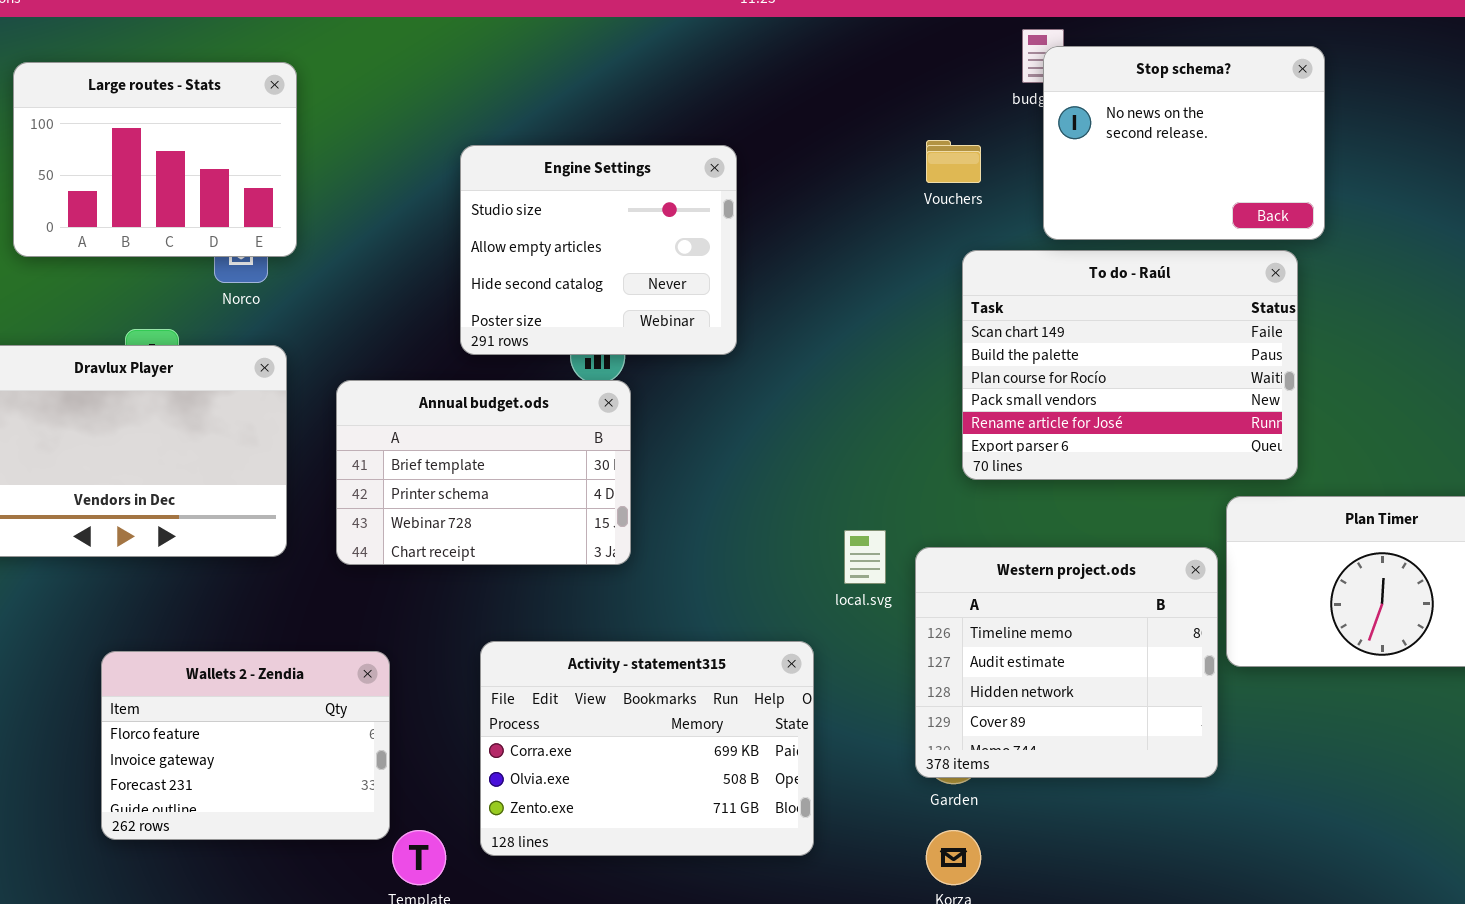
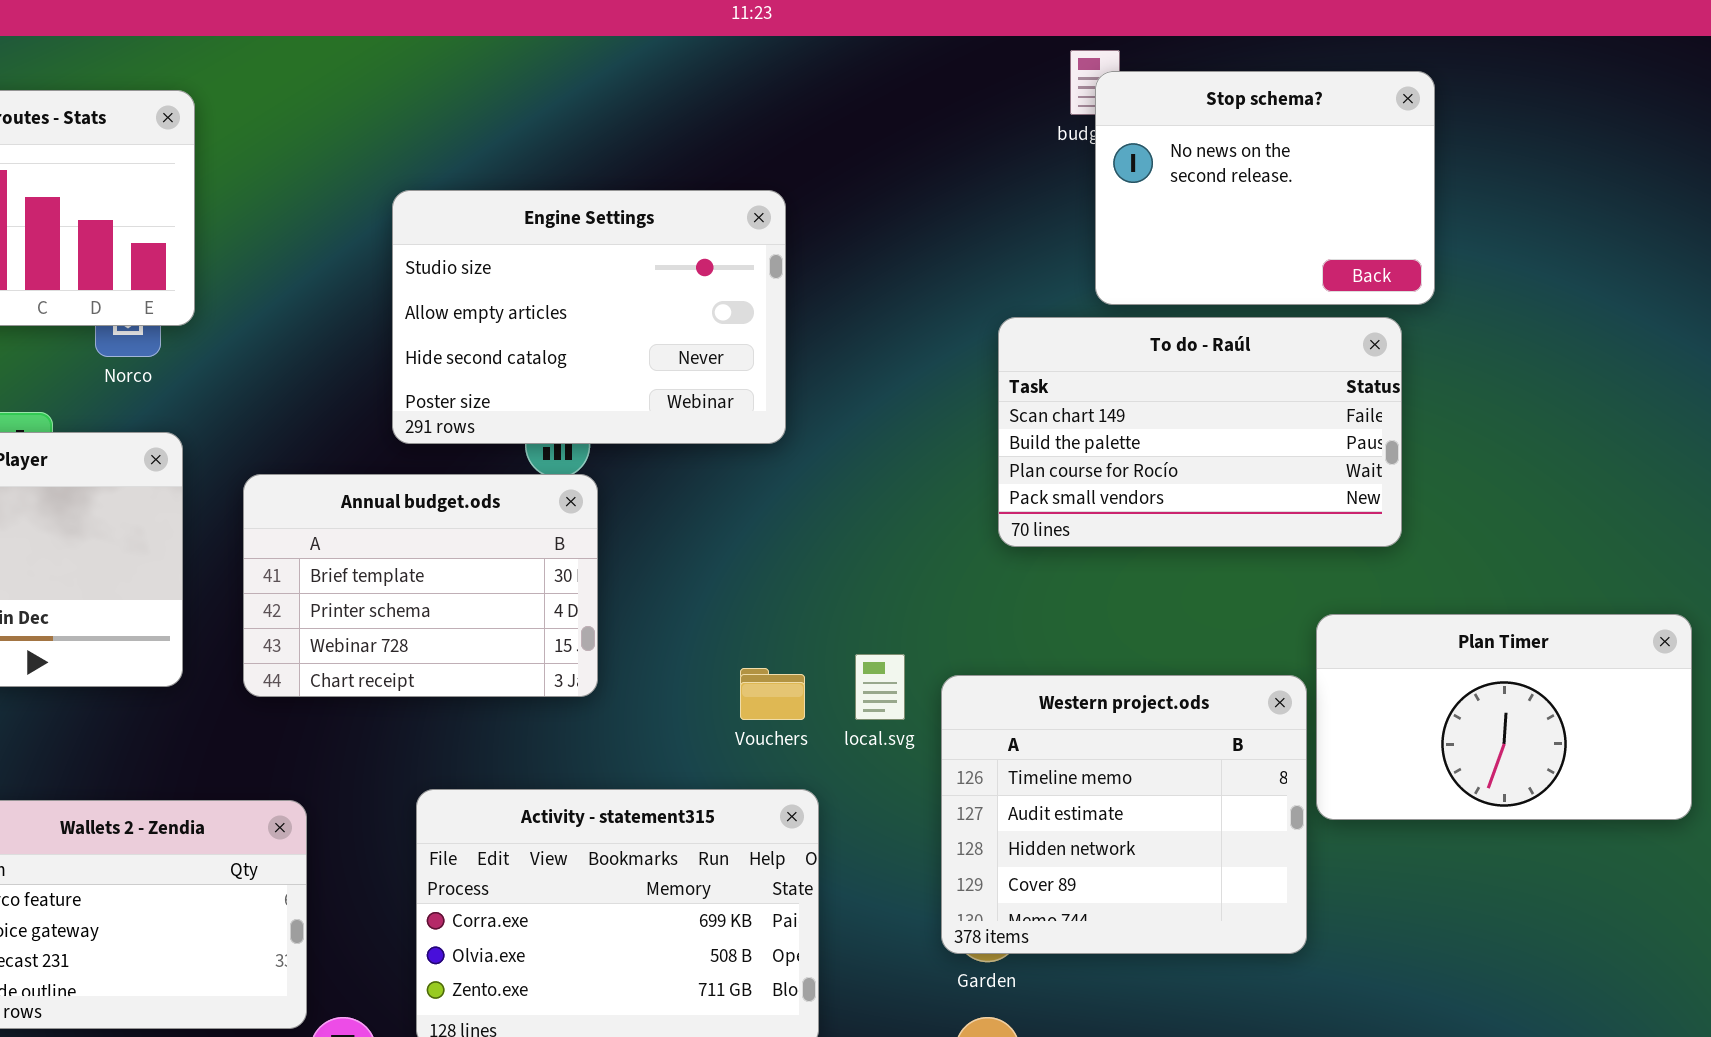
Vouchers: [926,140,981,183] -> [740,668,805,720], moved
Engine Settings: [460,145,737,355] -> [392,190,786,444], resized
To do - Raúl: [962,250,1298,480] -> [998,317,1402,547], resized

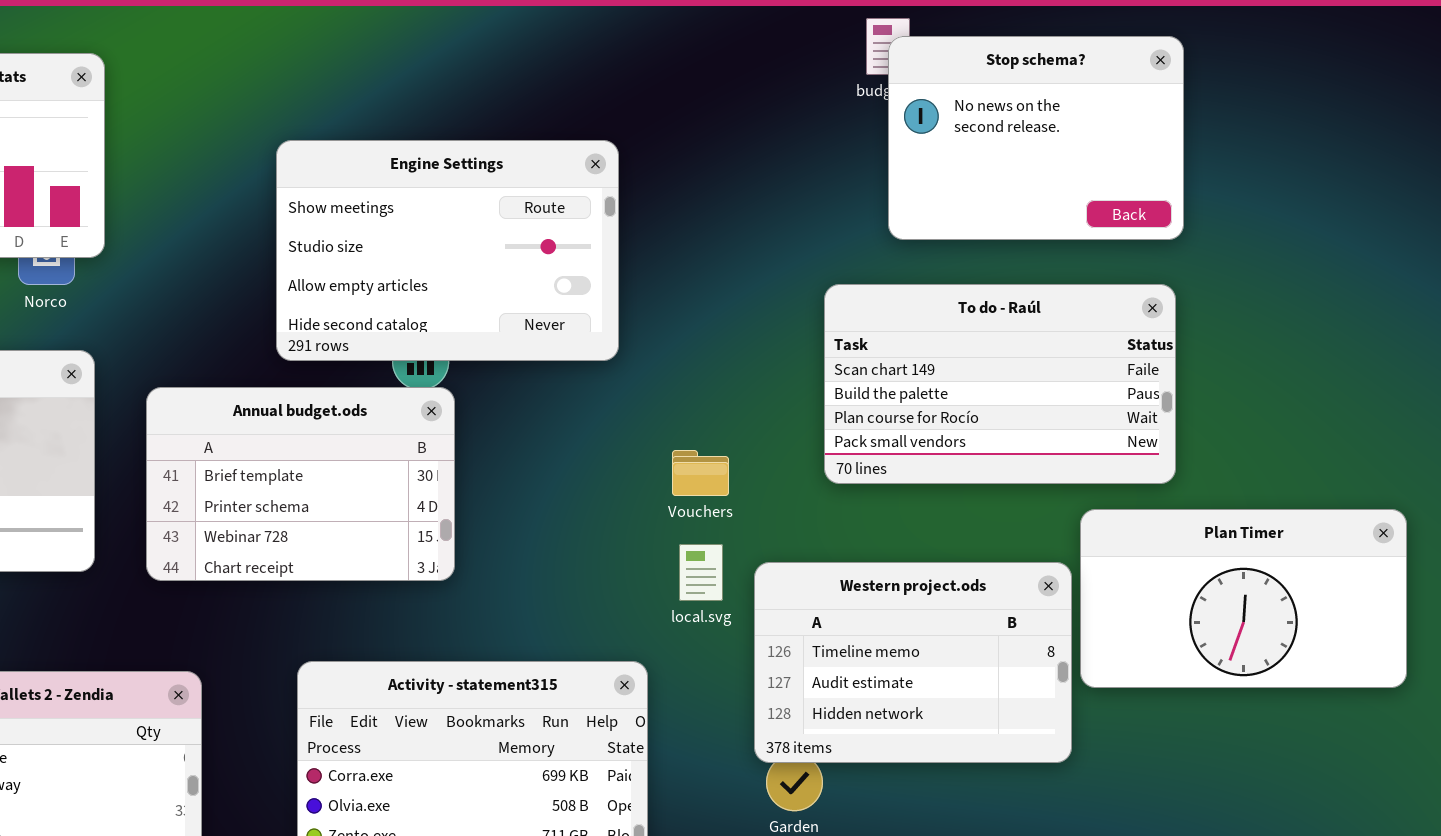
Engine Settings: [392,190,786,444] -> [276,140,619,361], scrolled up 1 row
To do - Raúl: [998,317,1402,547] -> [824,284,1176,484], moved
Vouchers: [740,668,805,720] -> [672,450,729,496], moved
Western project.ods: [941,675,1307,954] -> [754,562,1072,763], resized

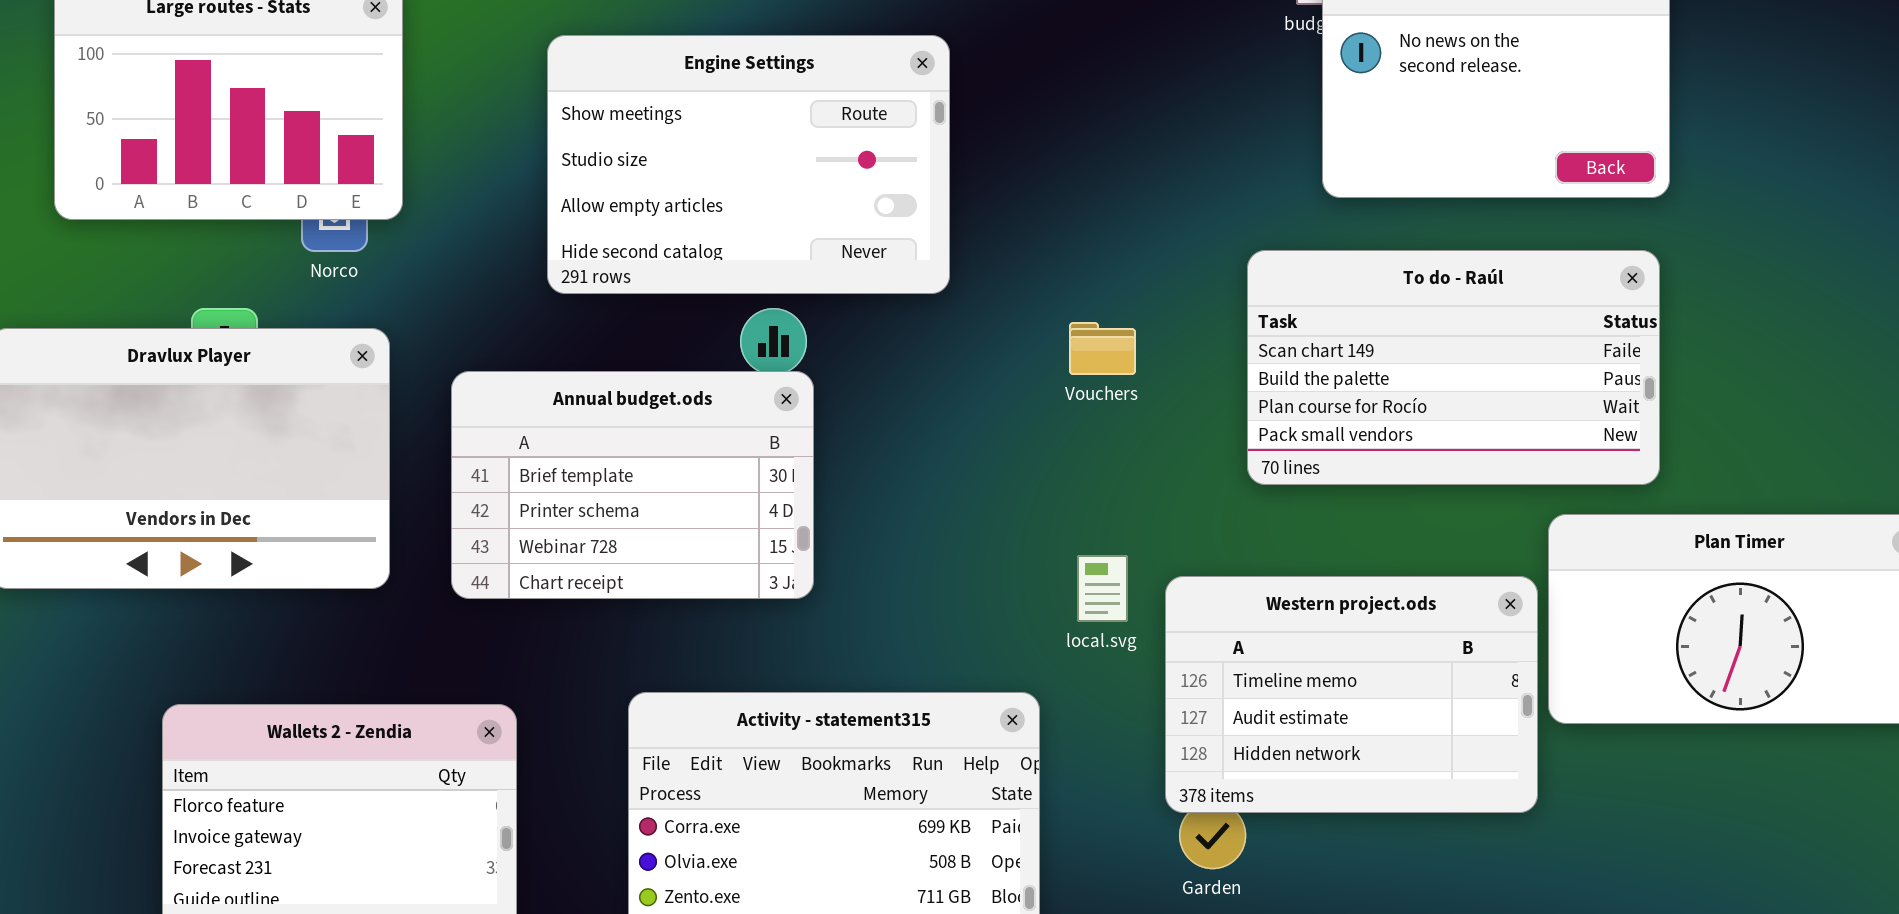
Engine Settings: [276,140,619,361] -> [547,35,950,294], moved
Vouchers: [672,450,729,496] -> [1069,322,1136,375], moved

